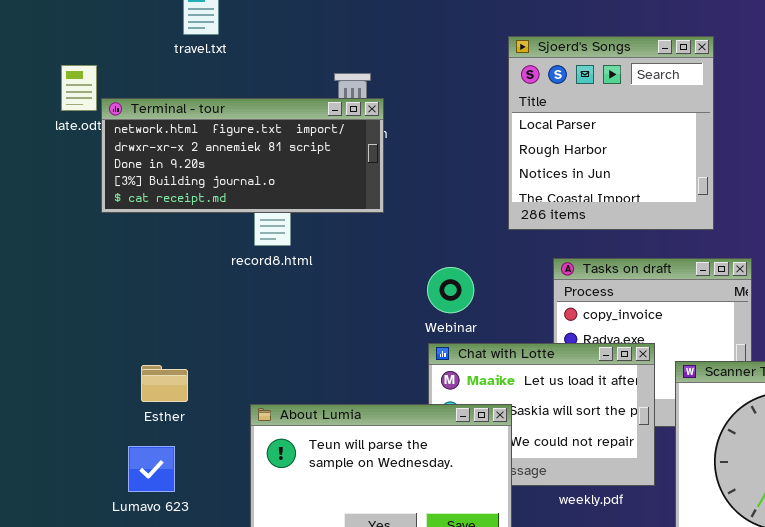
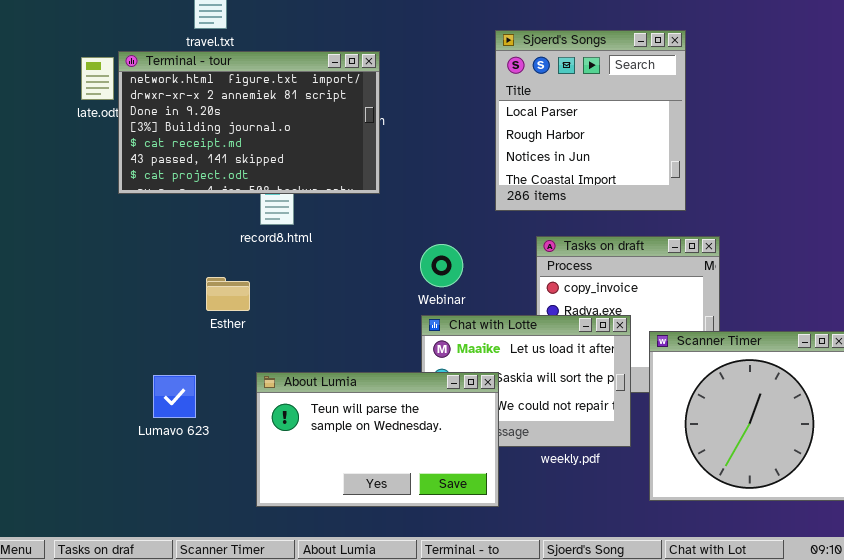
Terminal - tour: [101,98,384,213] -> [118,51,380,194], resized
Esther: [141,365,188,402] -> [206,277,250,311], moved
Lumavo 623: [128,446,175,492] -> [153,375,196,418], moved

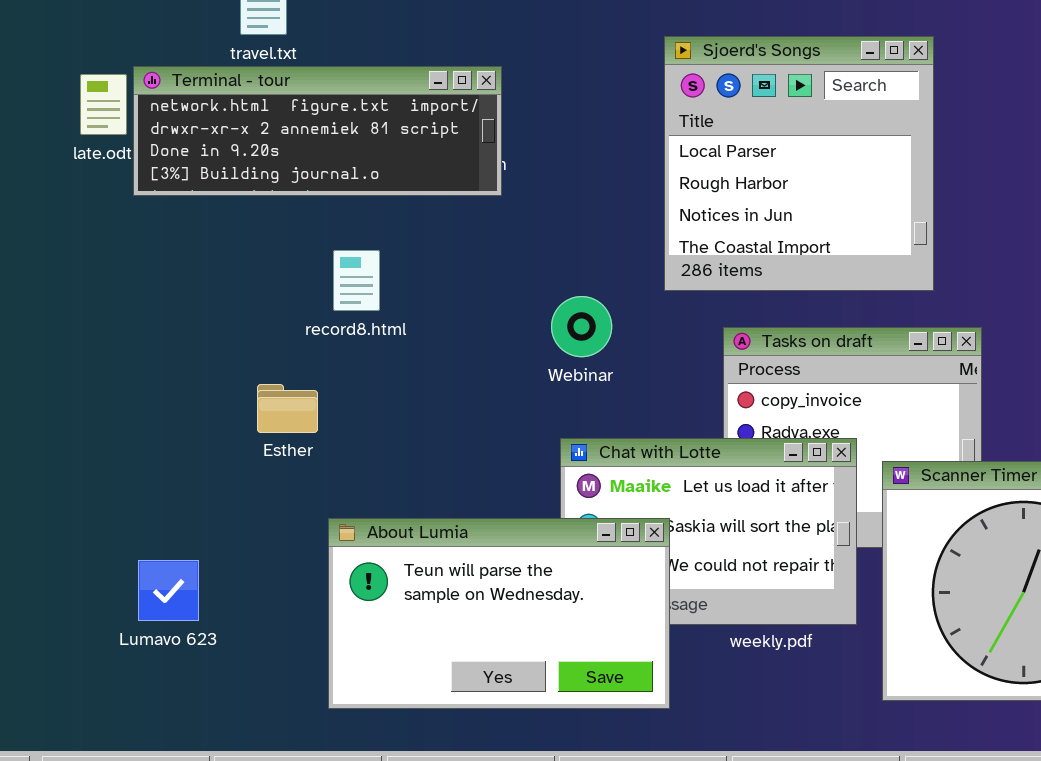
Terminal - tour: [118,51,380,194] -> [133,66,502,196], resized
Webinar: [420,244,463,287] -> [551,296,612,357], moved
Lumavo 623: [153,375,196,418] -> [138,560,199,621], moved

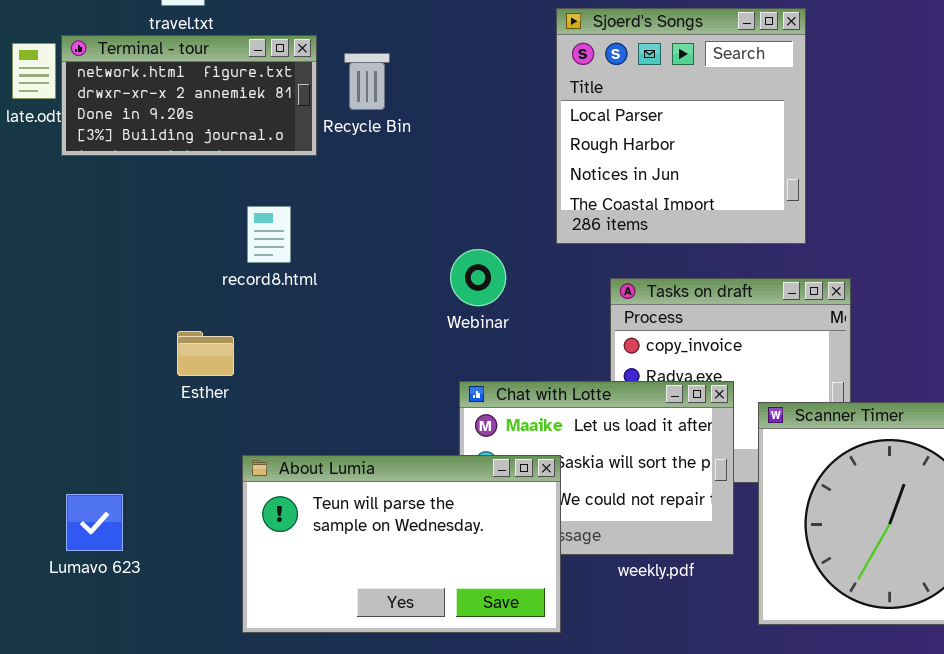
Terminal - tour: [133,66,502,196] -> [61,35,317,156], resized

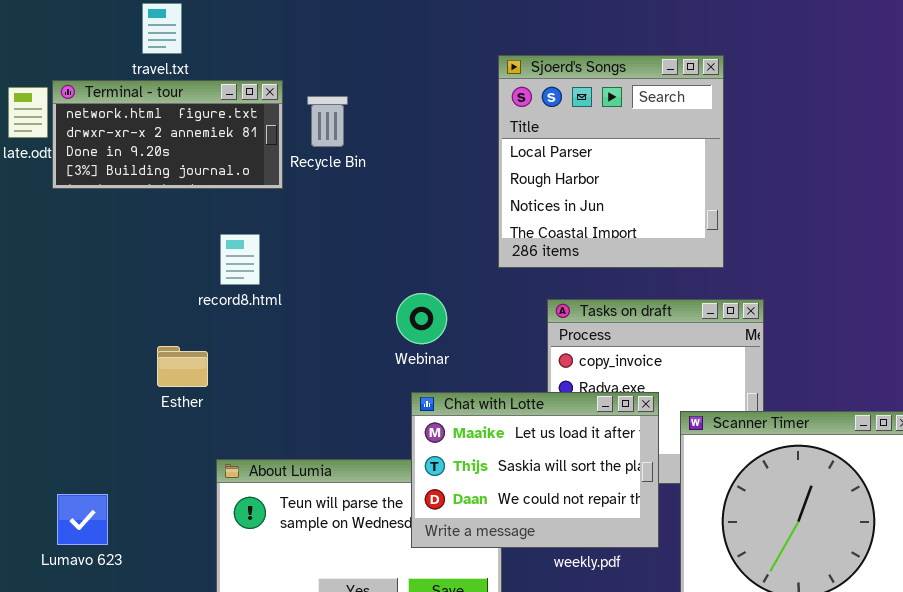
Webinar: [450,249,506,306] -> [396,293,447,344], moved
Chat with Lotte: [459,381,734,555] -> [411,392,659,548], raised

